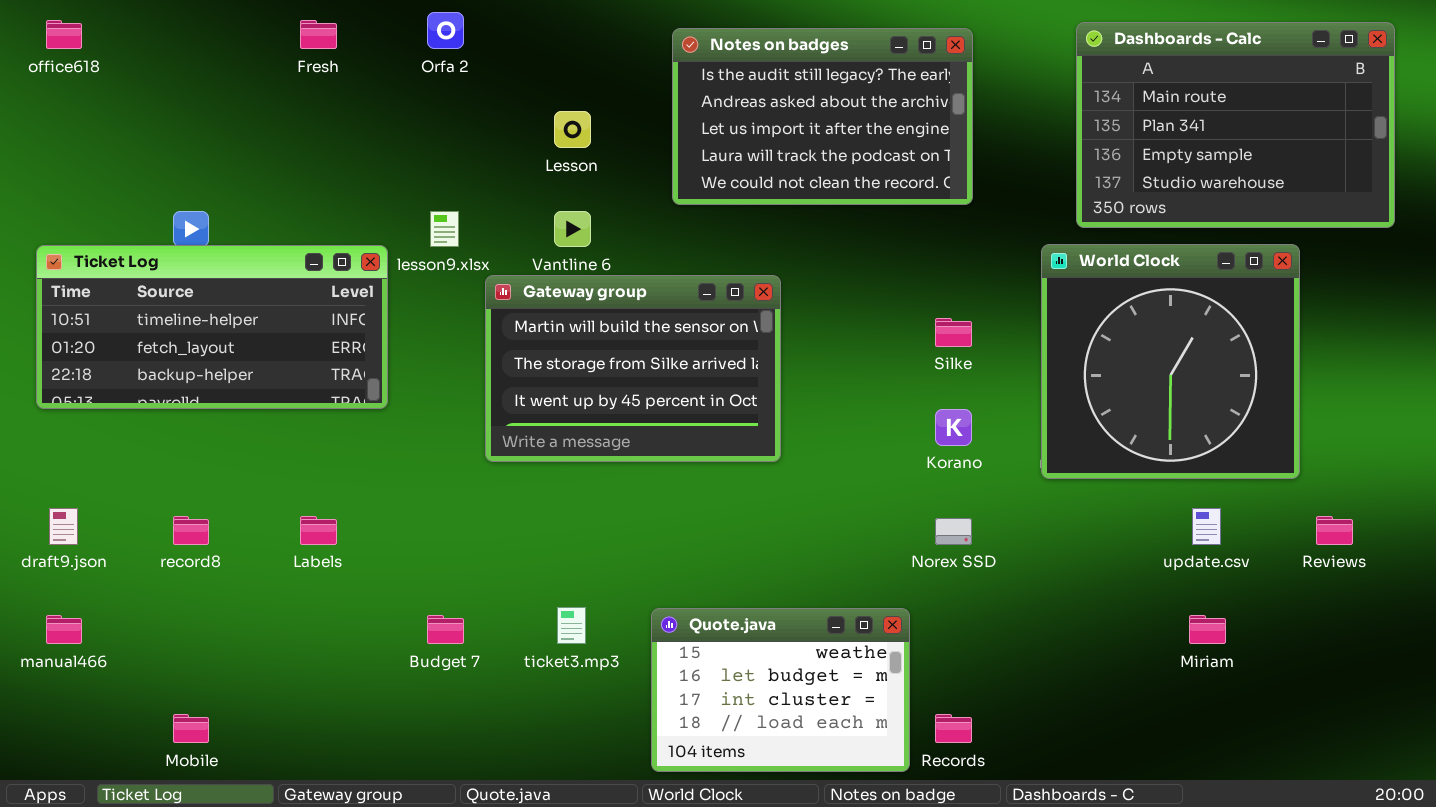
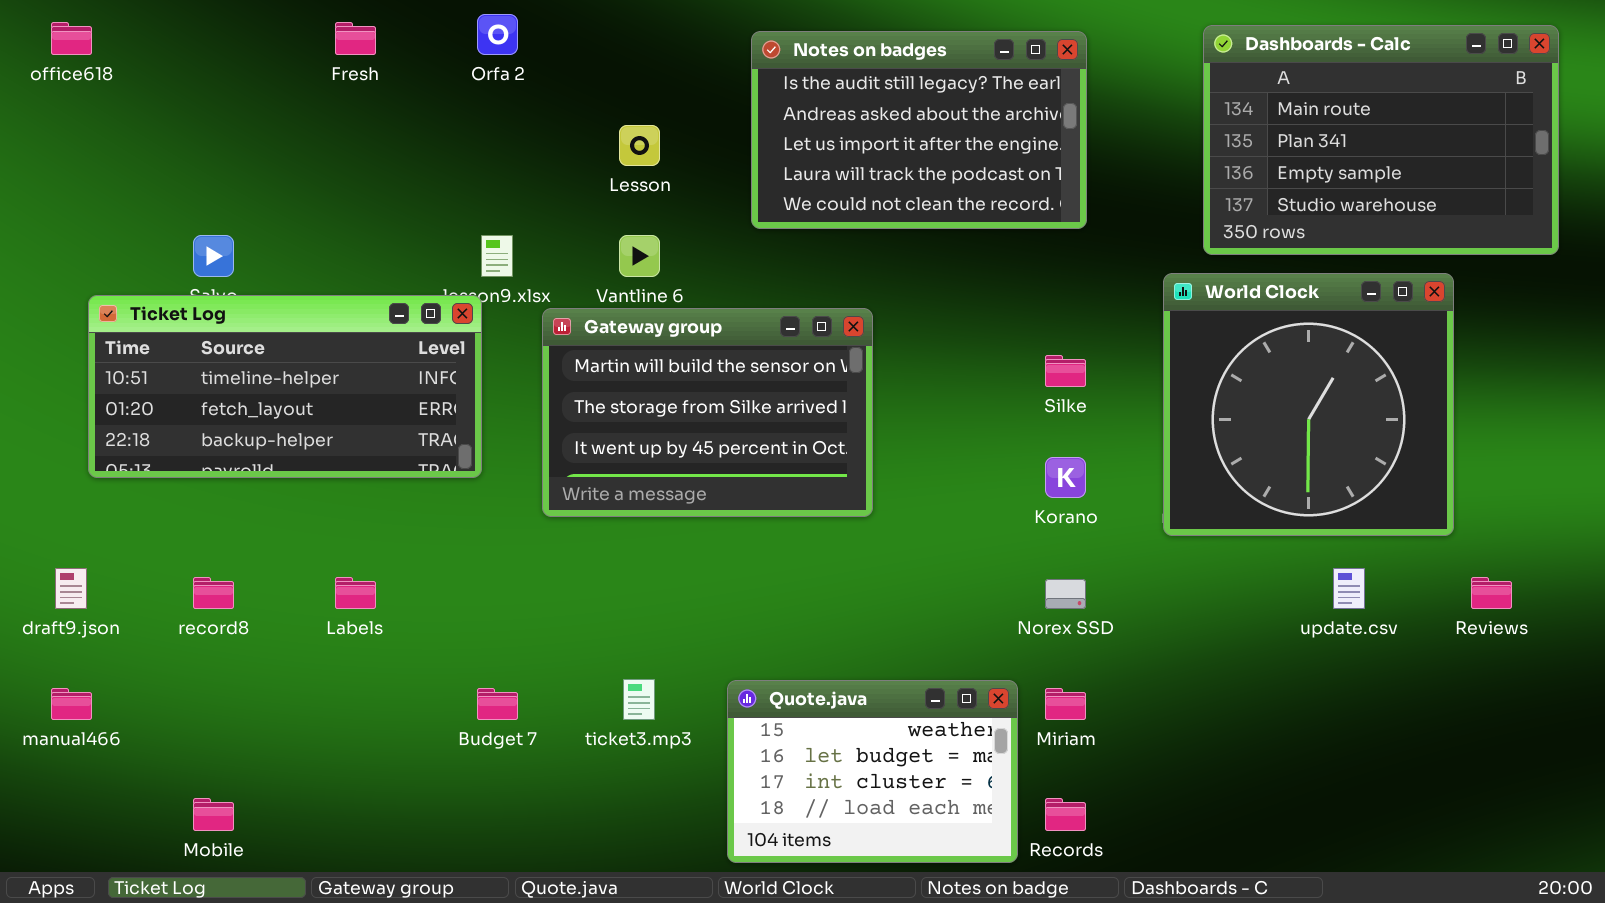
Ticket Log: [36,245,388,409] -> [88,295,482,478], moved
Miriam: [1189,615,1226,644] -> [1045,688,1086,720], moved

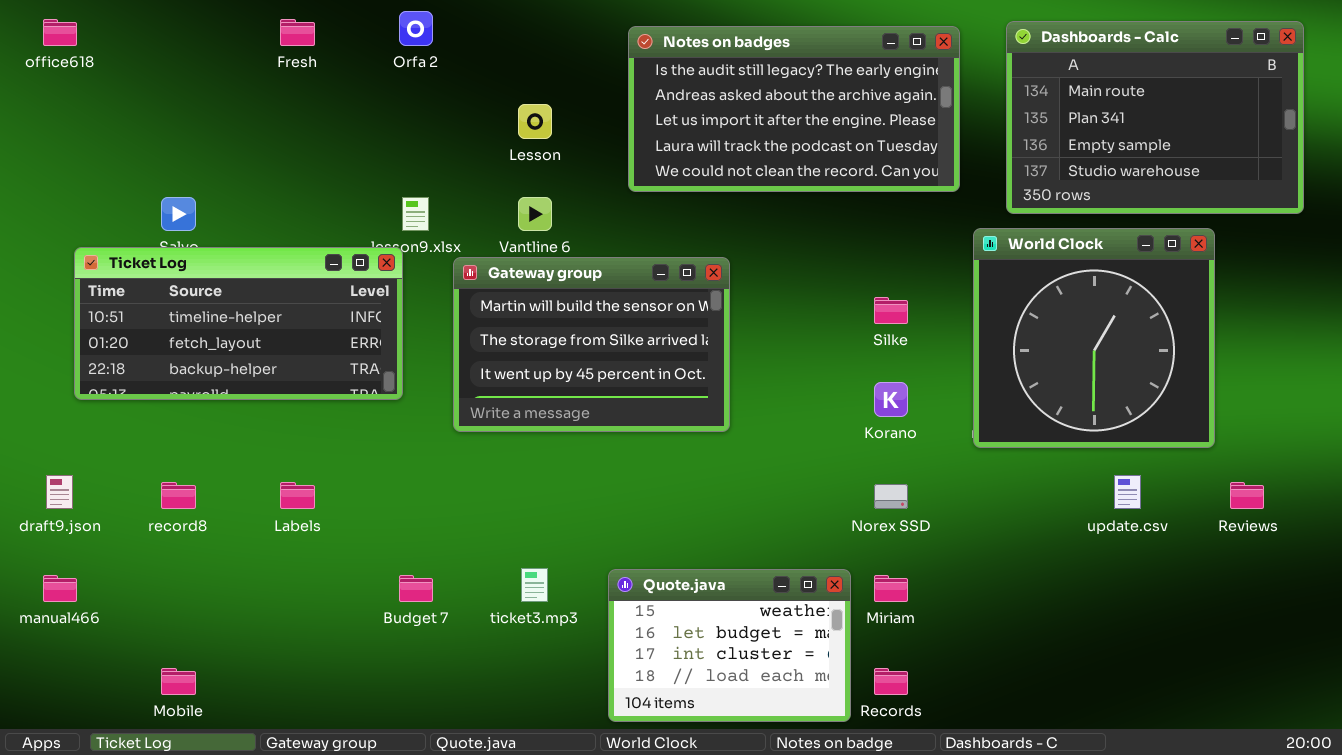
Notes on badges: [751,31,1087,229] -> [628,26,960,192], resized

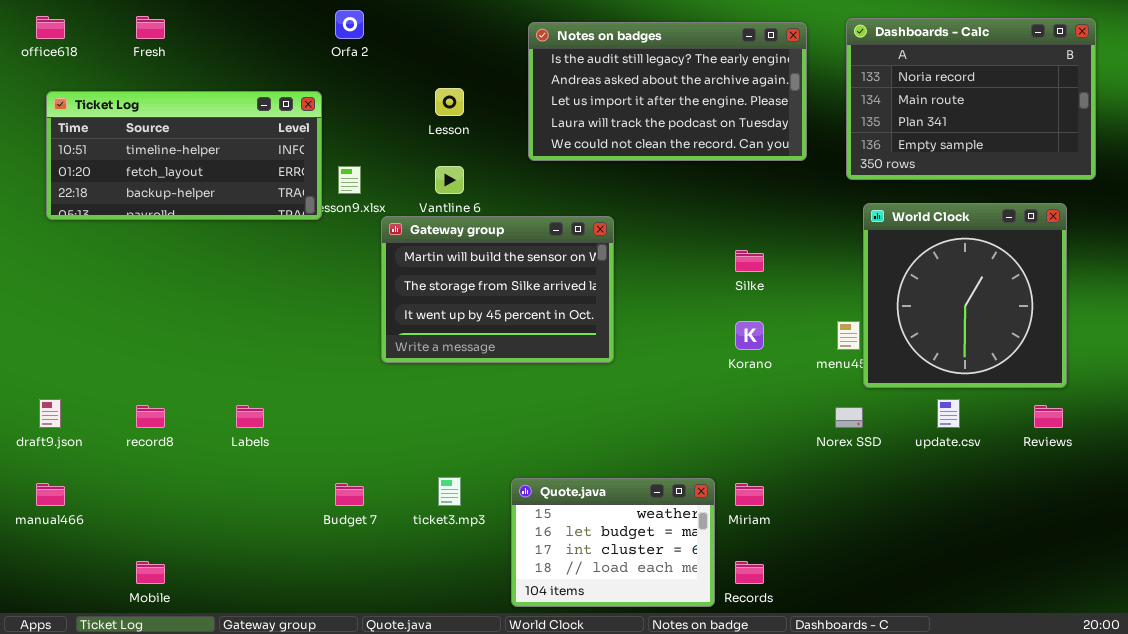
Fresh: [280,19,315,46] -> [136,16,165,39], moved
Dashboards - Calc: [1006,21,1304,214] -> [846,18,1096,180], scrolled up 1 row
World Clock: [973,228,1215,448] -> [863,203,1067,388], moved
Ticket Log: [74,247,403,400] -> [46,91,322,220], moved
Norex SSD: [874,484,908,509] -> [835,407,863,428], moved

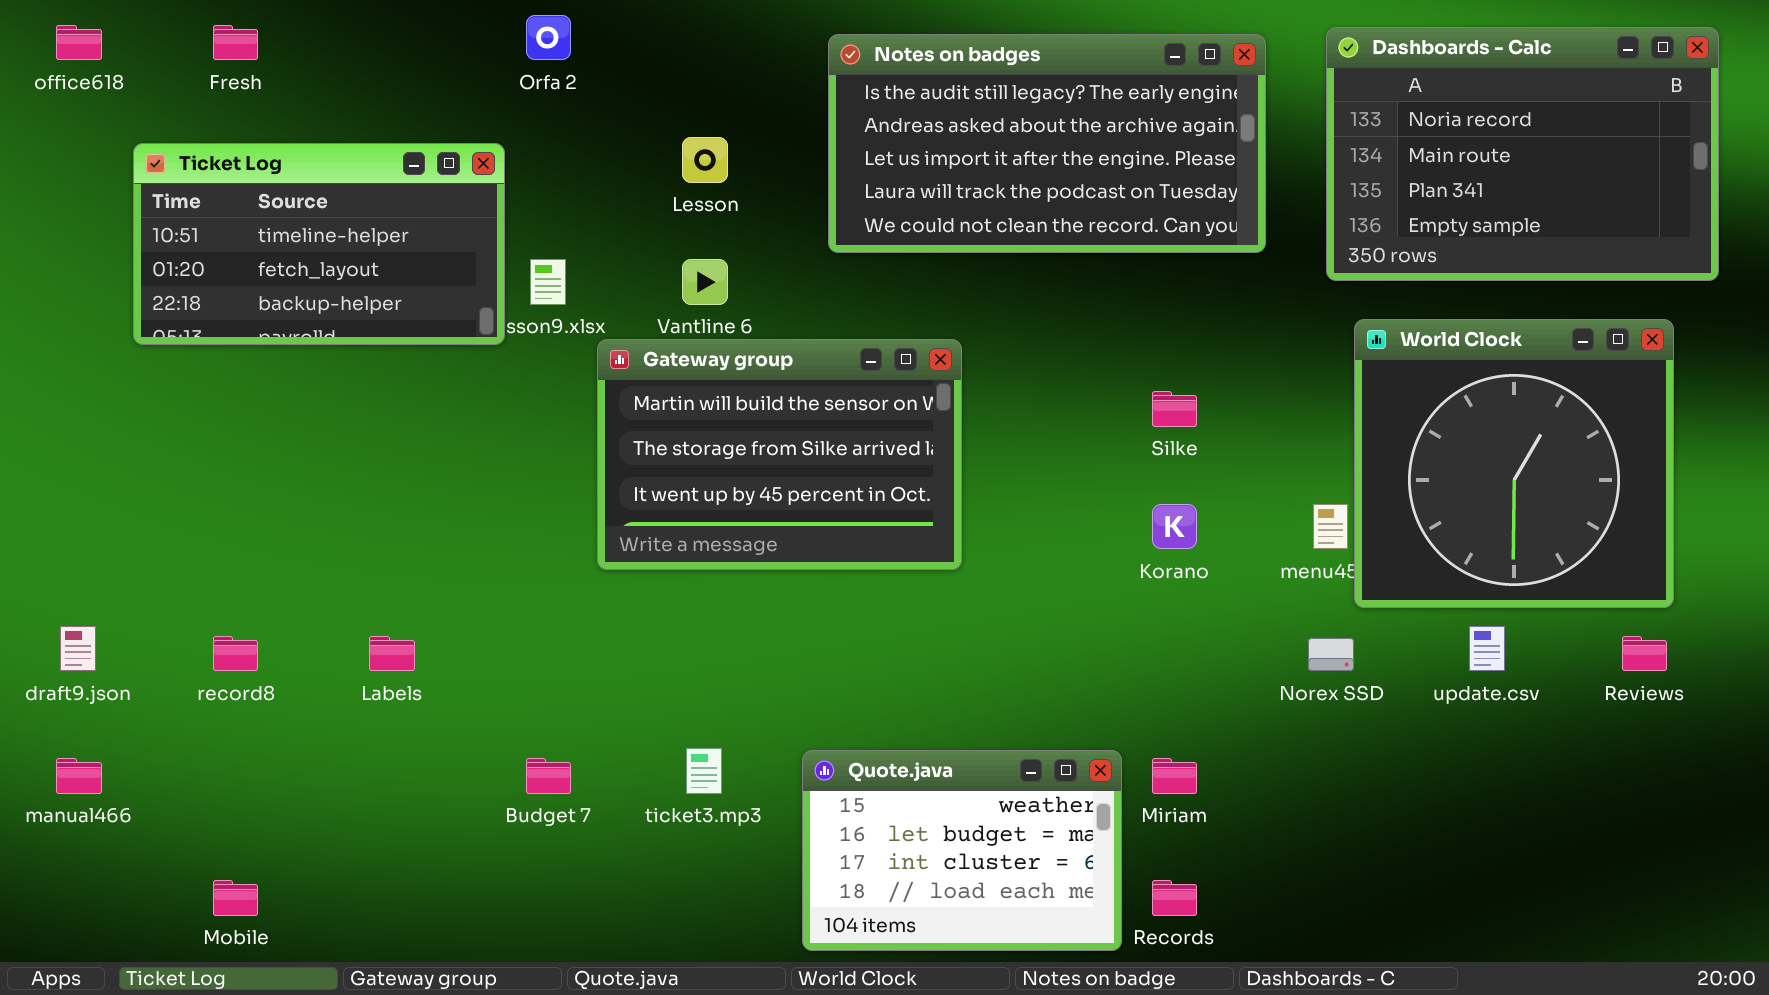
Ticket Log: [46,91,322,220] -> [133,143,505,345], resized

